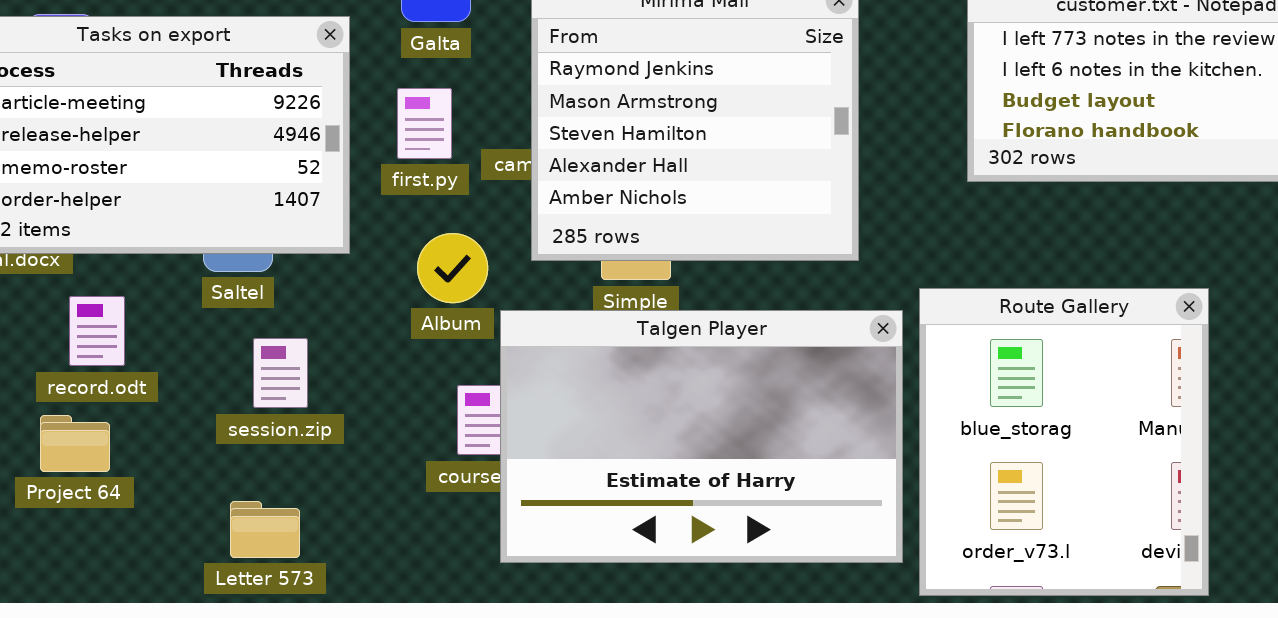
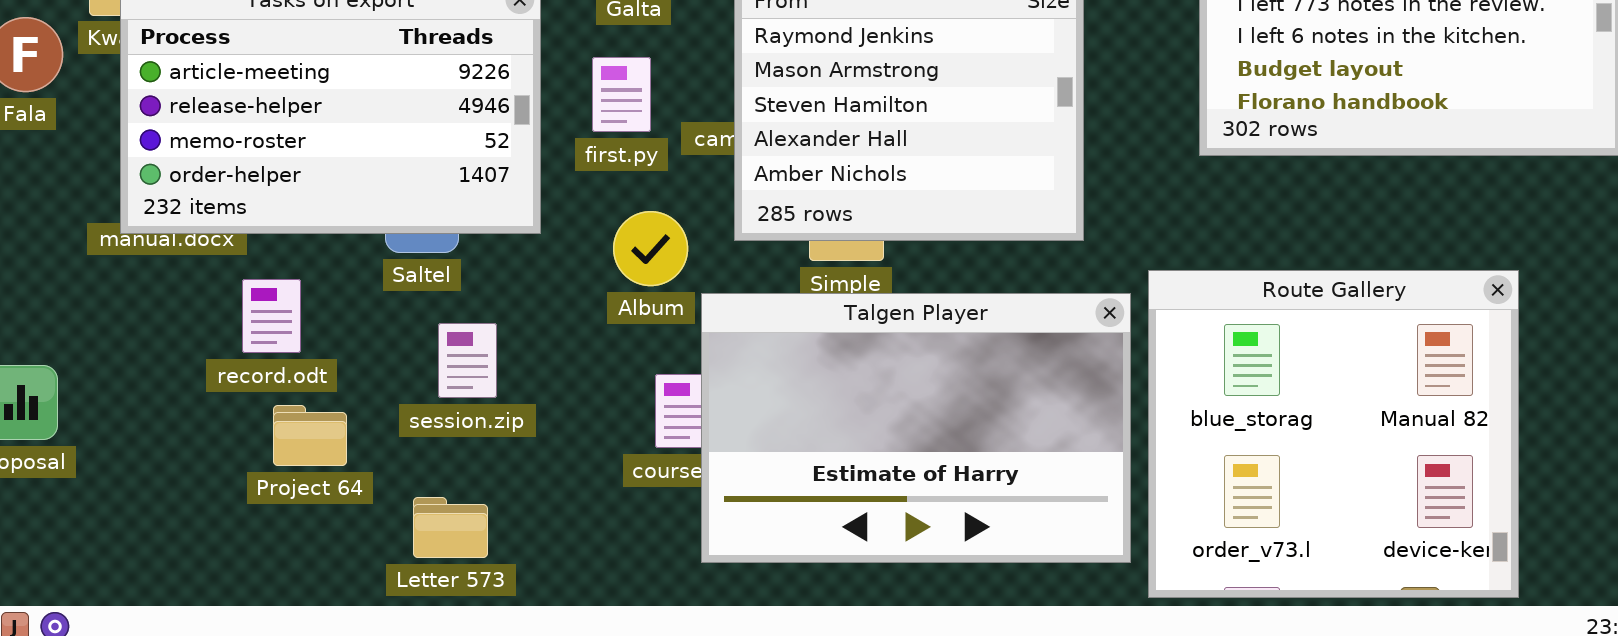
Route Gallery: [919,288,1209,596] -> [1148,270,1519,598], resized
Project 64: [40,415,110,472] -> [273,405,347,466], moved

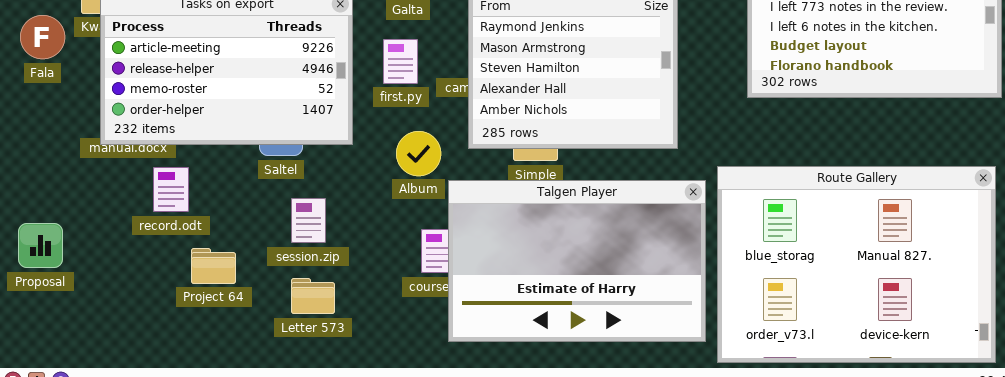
Route Gallery: [1148,270,1519,598] -> [717,166,996,363], resized
record.odt: [242,279,301,353] -> [153,167,189,212], moved
Letter 573: [413,497,488,558] -> [291,278,335,314], moved

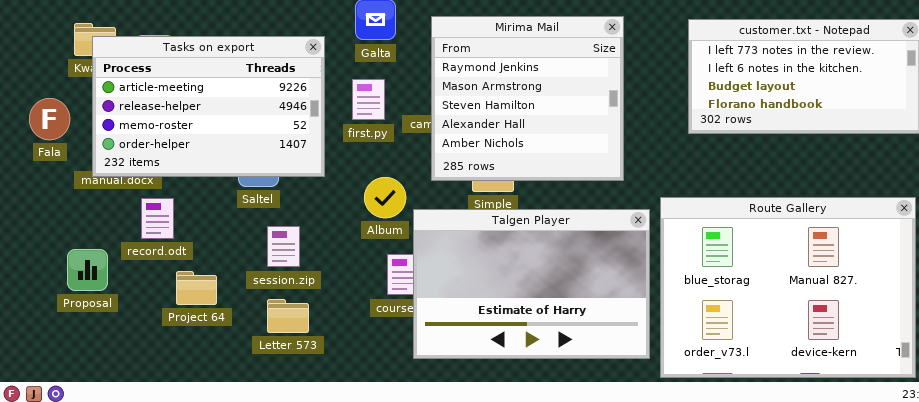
Fala: [20,15,65,59] -> [29,98,70,140], moved
Album: [396,131,441,176] -> [364,177,406,218], moved
Proposal: [18,223,63,268] -> [67,249,108,291], moved

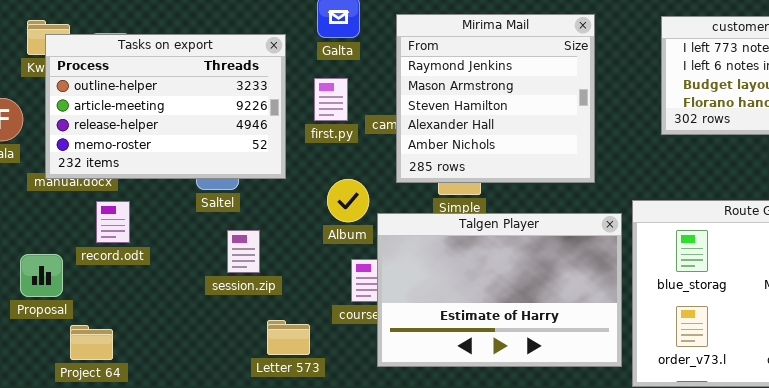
Tasks on export: [92,36,325,177] -> [45,34,286,179], scrolled up 1 row
Project 64: [176,271,217,305] -> [70,325,113,360], moved
Letter 573: [267,299,309,333] -> [267,320,310,355], moved

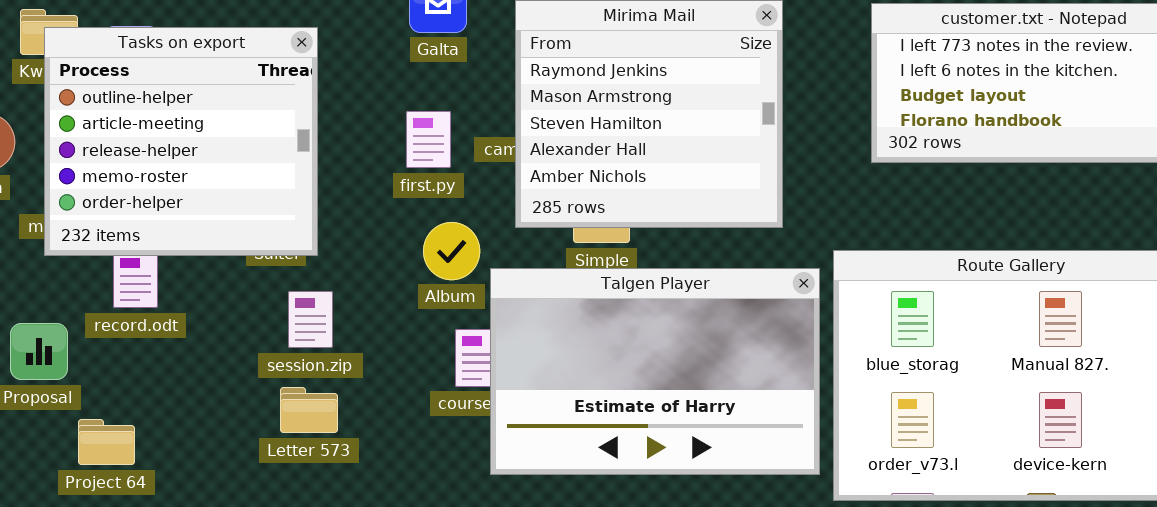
Tasks on export: [45,34,286,179] -> [44,27,318,256], resized
first.py: [314,78,348,121] -> [406,111,451,168], moved
Letter 573: [267,320,310,355] -> [280,387,338,433], moved

